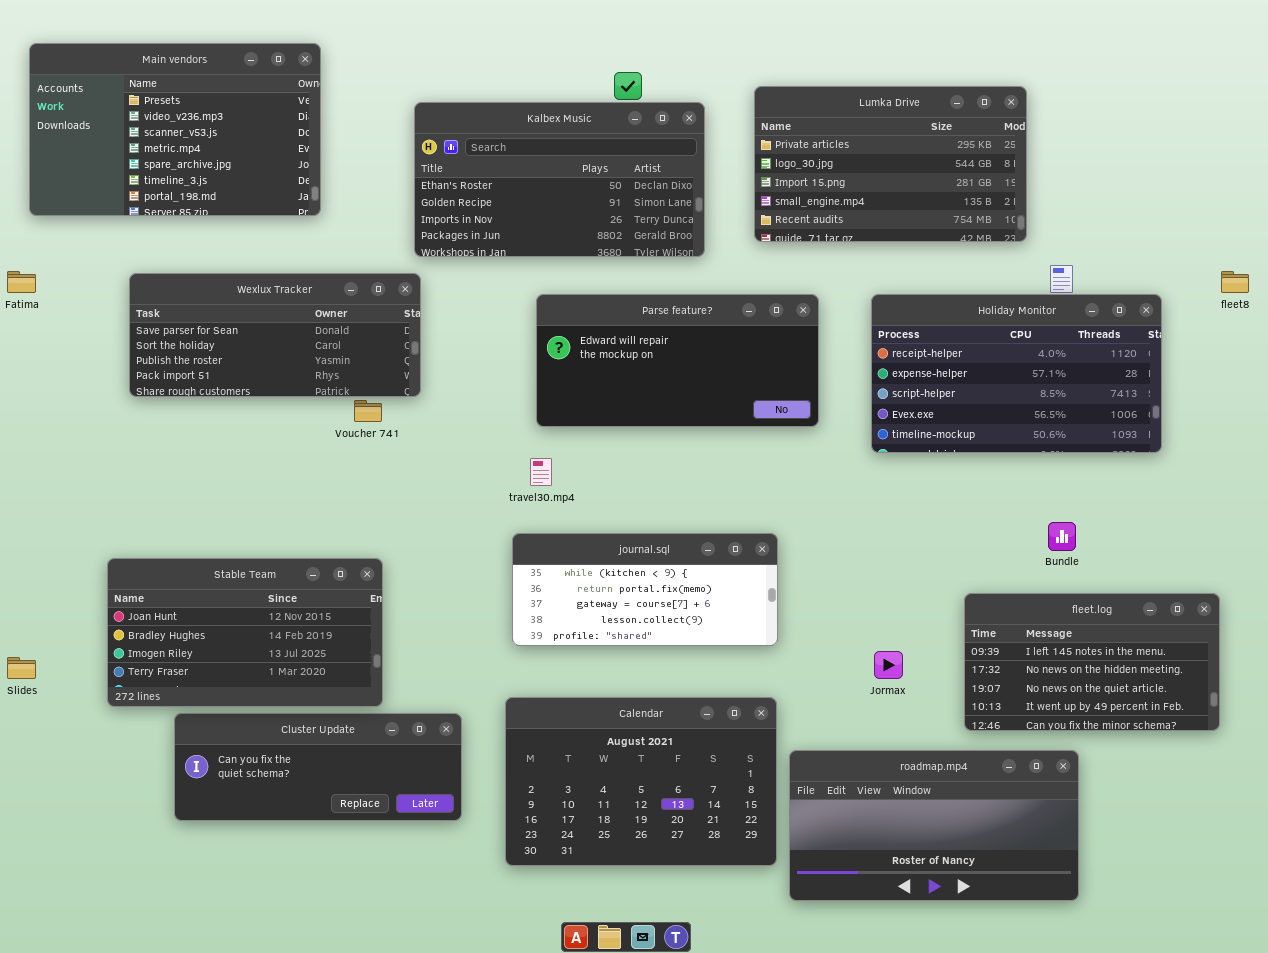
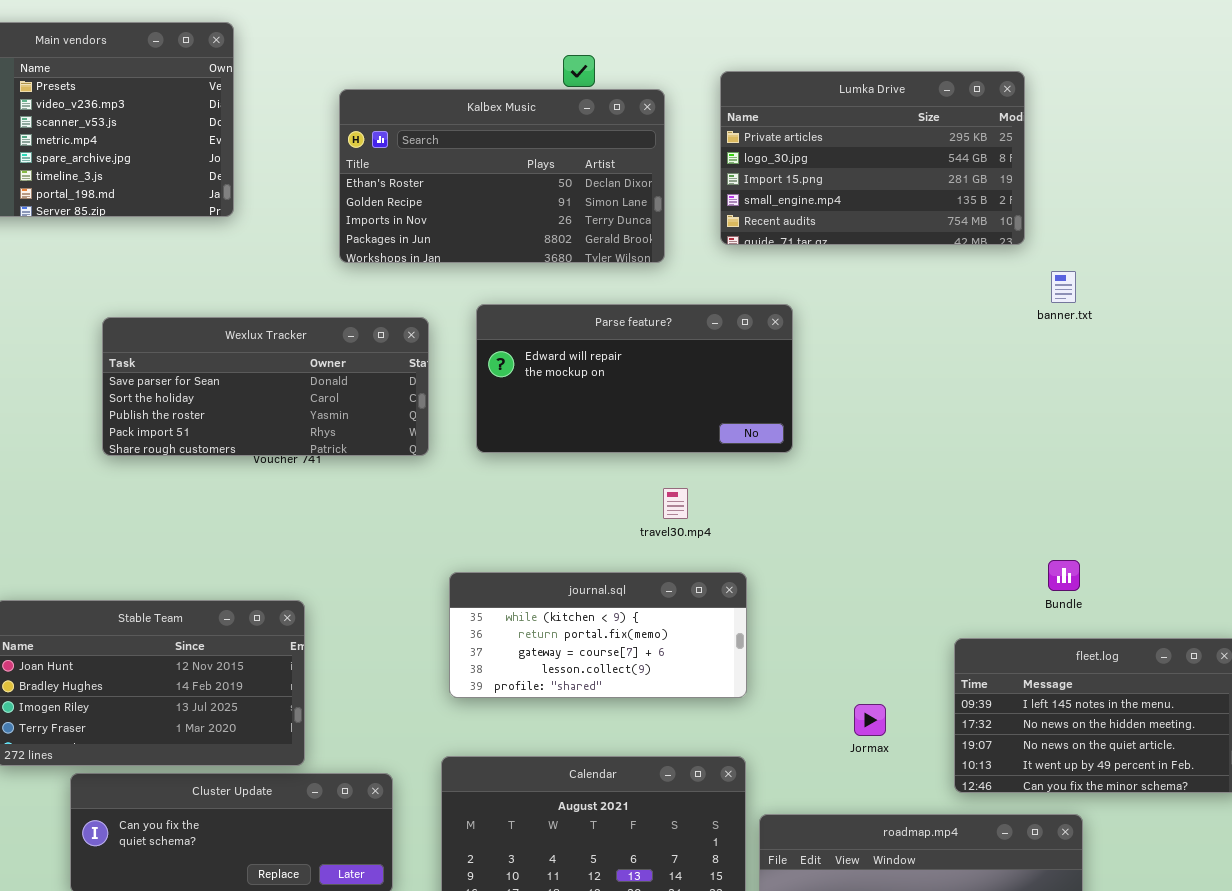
Wexlux Tracker: [129,273,421,397] -> [102,317,429,456], moved
Holiday Monitor: [871,294,1162,453] -> none, closed
travel30.mp4: [530,458,552,486] -> [663,488,688,519], moved

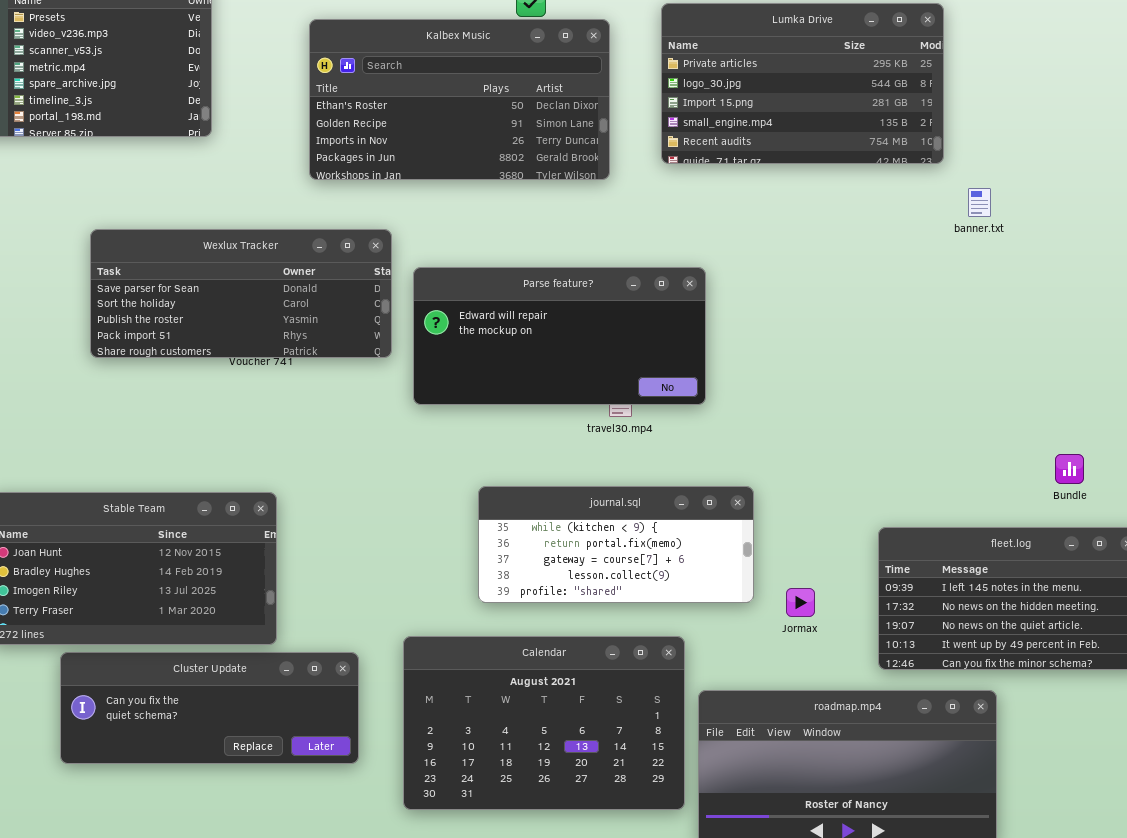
Parse feature?: [476,304,793,453] -> [413,267,706,405], moved
Bundle: [1048,560,1080,591] -> [1055,454,1084,484], moved
journal.sql: [449,572,747,698] -> [478,486,754,603], moved

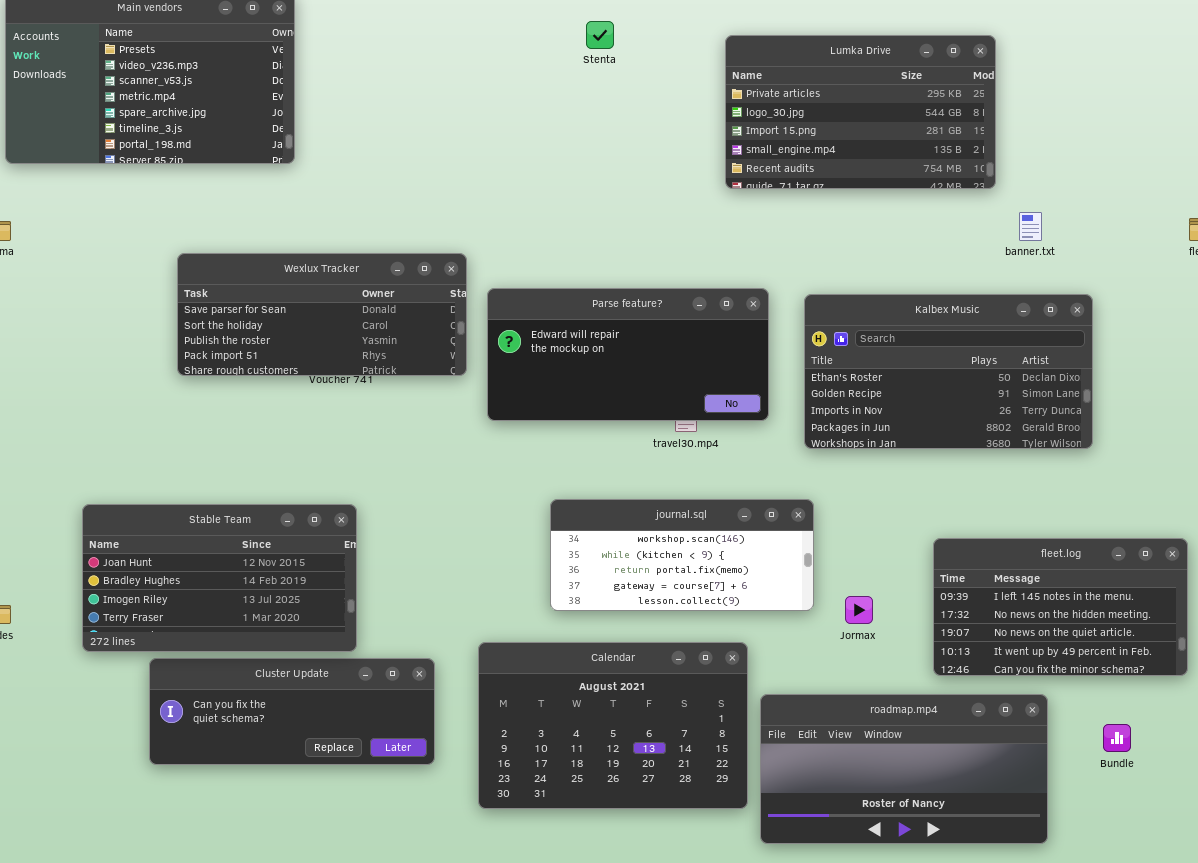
Kalbex Music: [309,19,610,180] -> [804,294,1093,449], moved
Bundle: [1055,454,1084,484] -> [1103,724,1131,752], moved
journal.sql: [478,486,754,603] -> [550,499,814,611], scrolled up 1 row

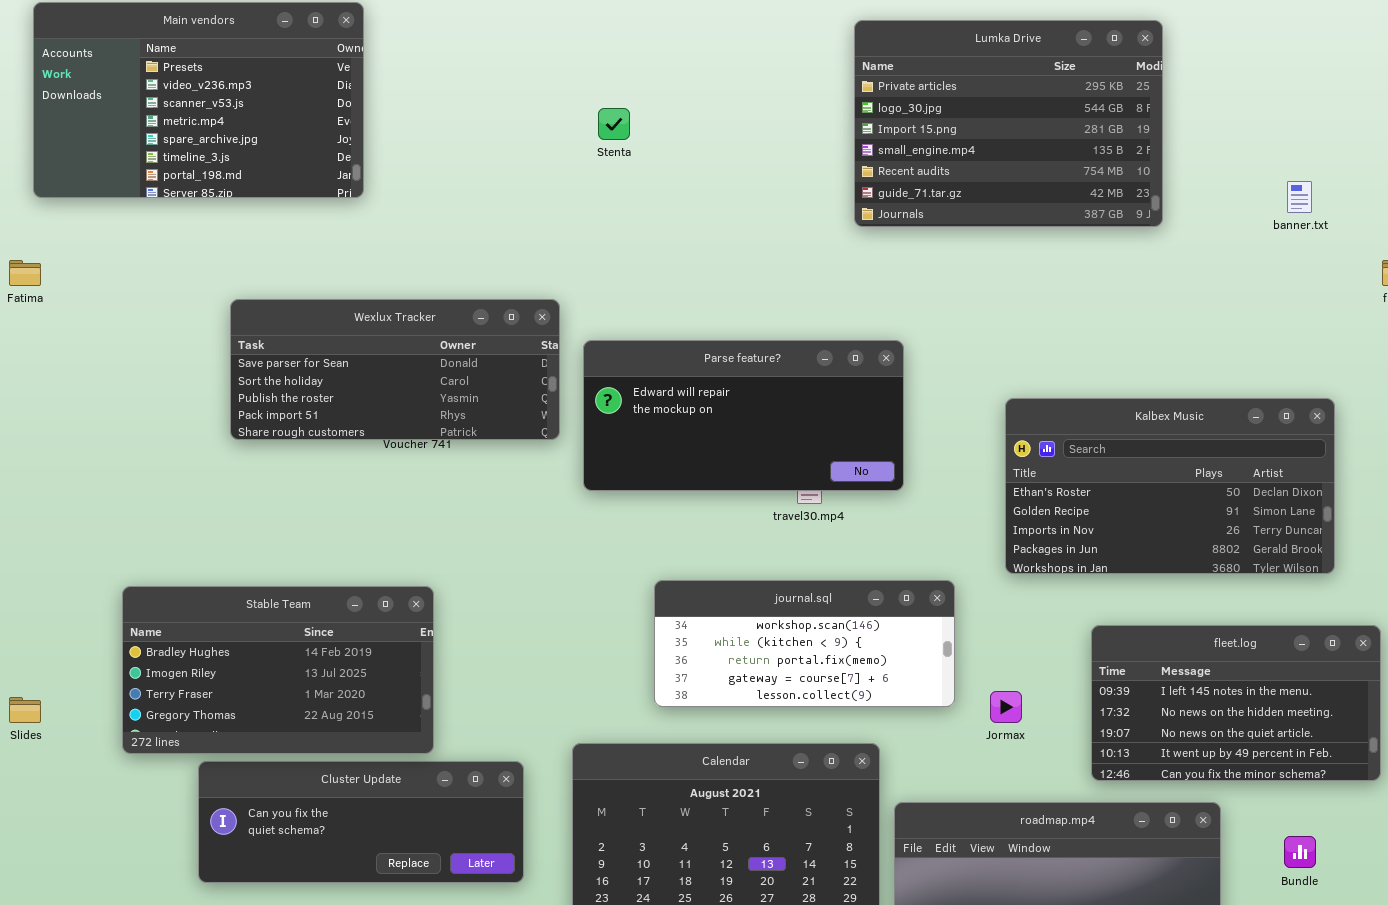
Stenta: [586,21,614,49] -> [598,108,630,140], moved
Lumka Drive: [725,35,996,189] -> [854,20,1163,227], resized
banner.txt: [1019,212,1042,241] -> [1287,181,1312,213], moved
Kalbex Music: [804,294,1093,449] -> [1005,398,1335,574], moved
Stable Team: [82,504,357,652] -> [122,586,434,754], scrolled down 1 row

